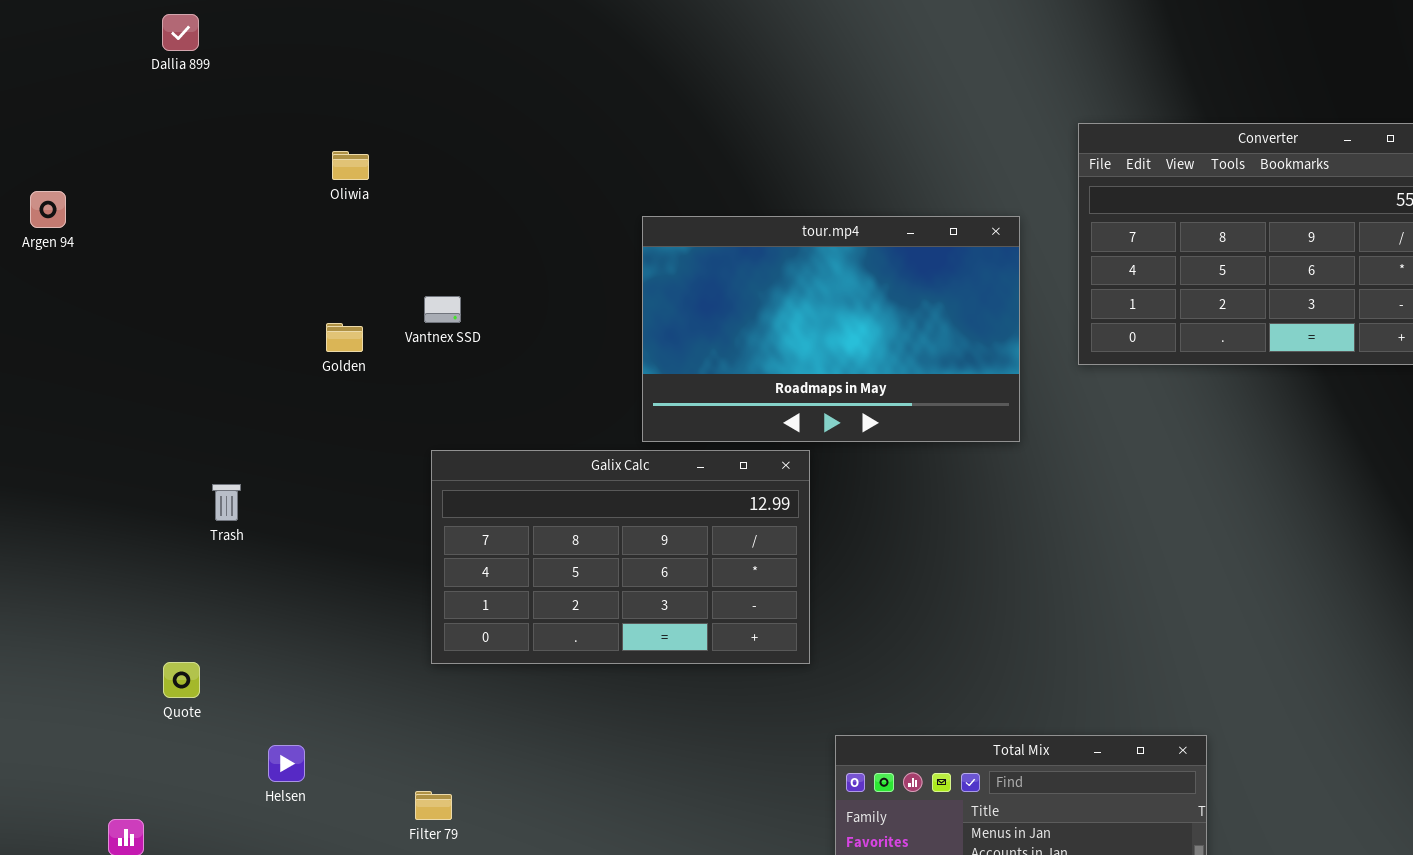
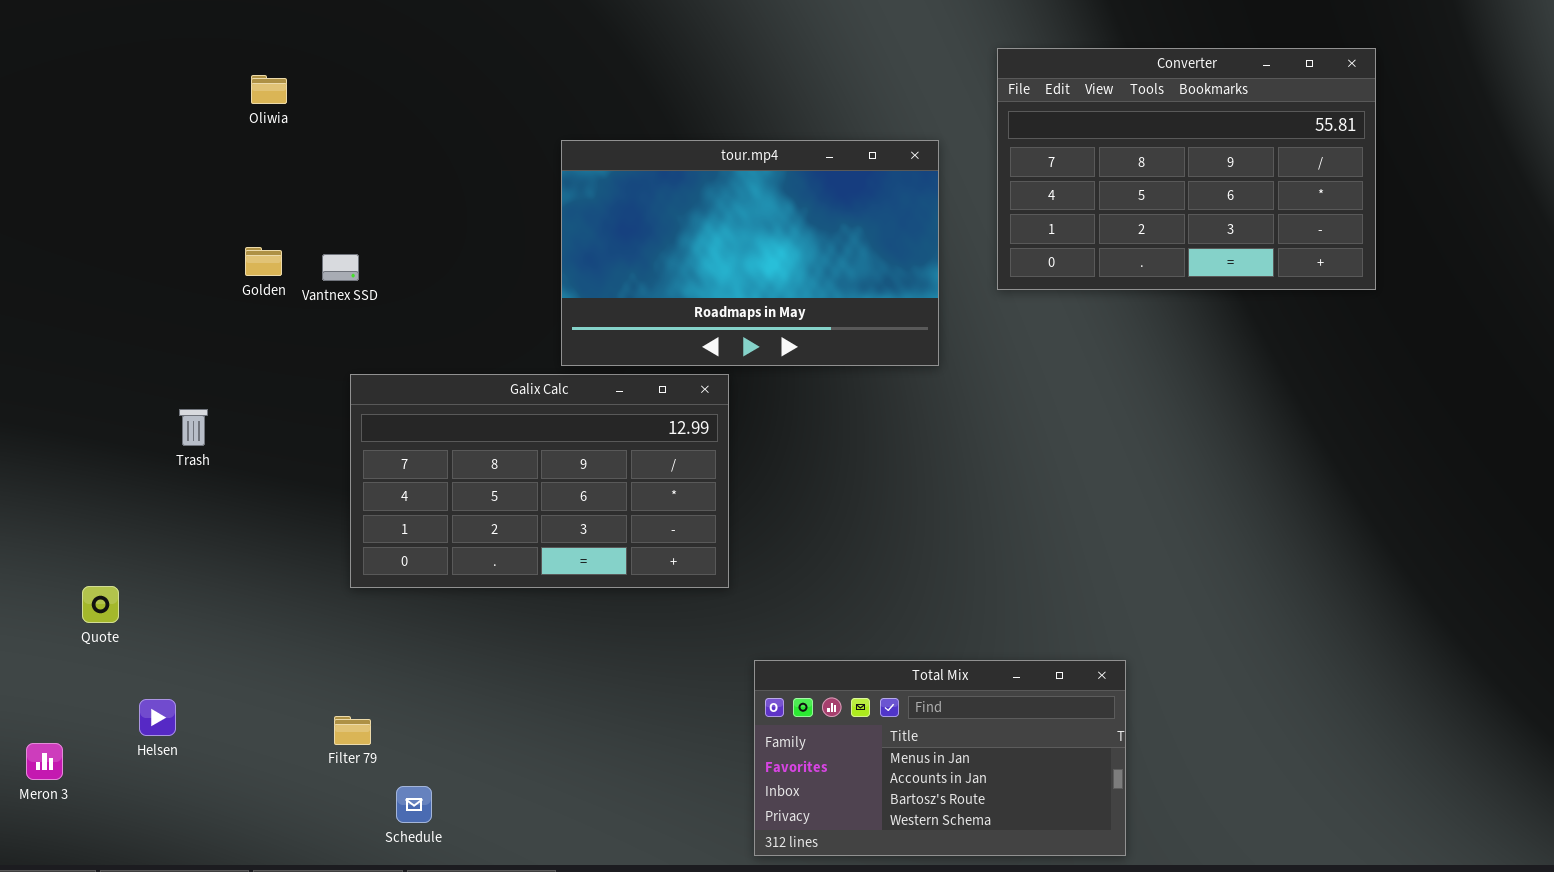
Vantnex SSD: [424,296,461,323] -> [322,254,359,281], moved
Trash: [212,484,241,521] -> [179,409,208,446], moved
Helsen: [268,745,305,782] -> [139,699,176,736], moved

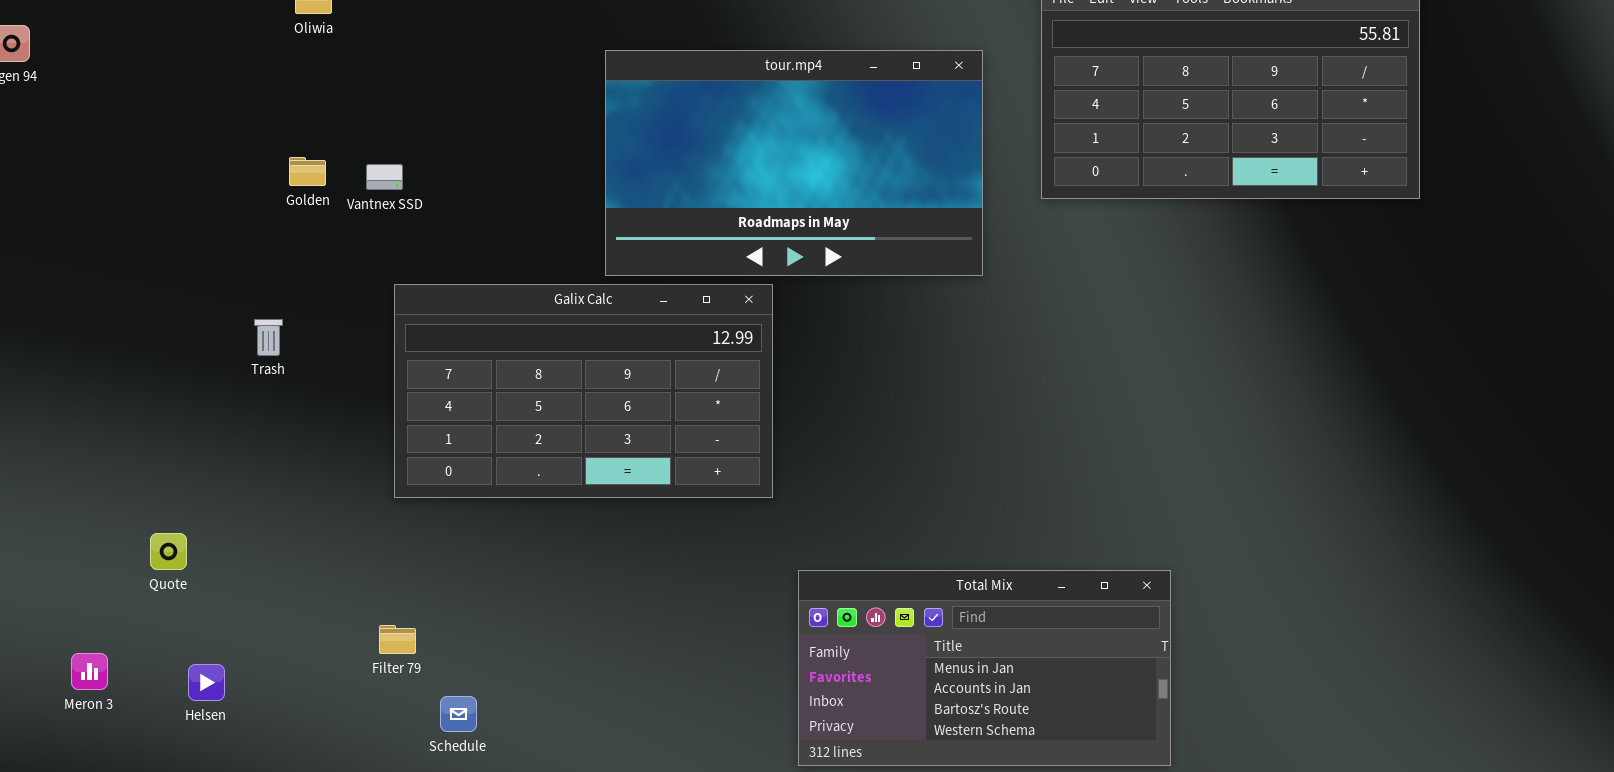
Trash: [179,409,208,446] -> [254,319,283,356], moved
Quote: [82,586,119,623] -> [150,533,187,570], moved
Helsen: [139,699,176,736] -> [188,664,225,701], moved

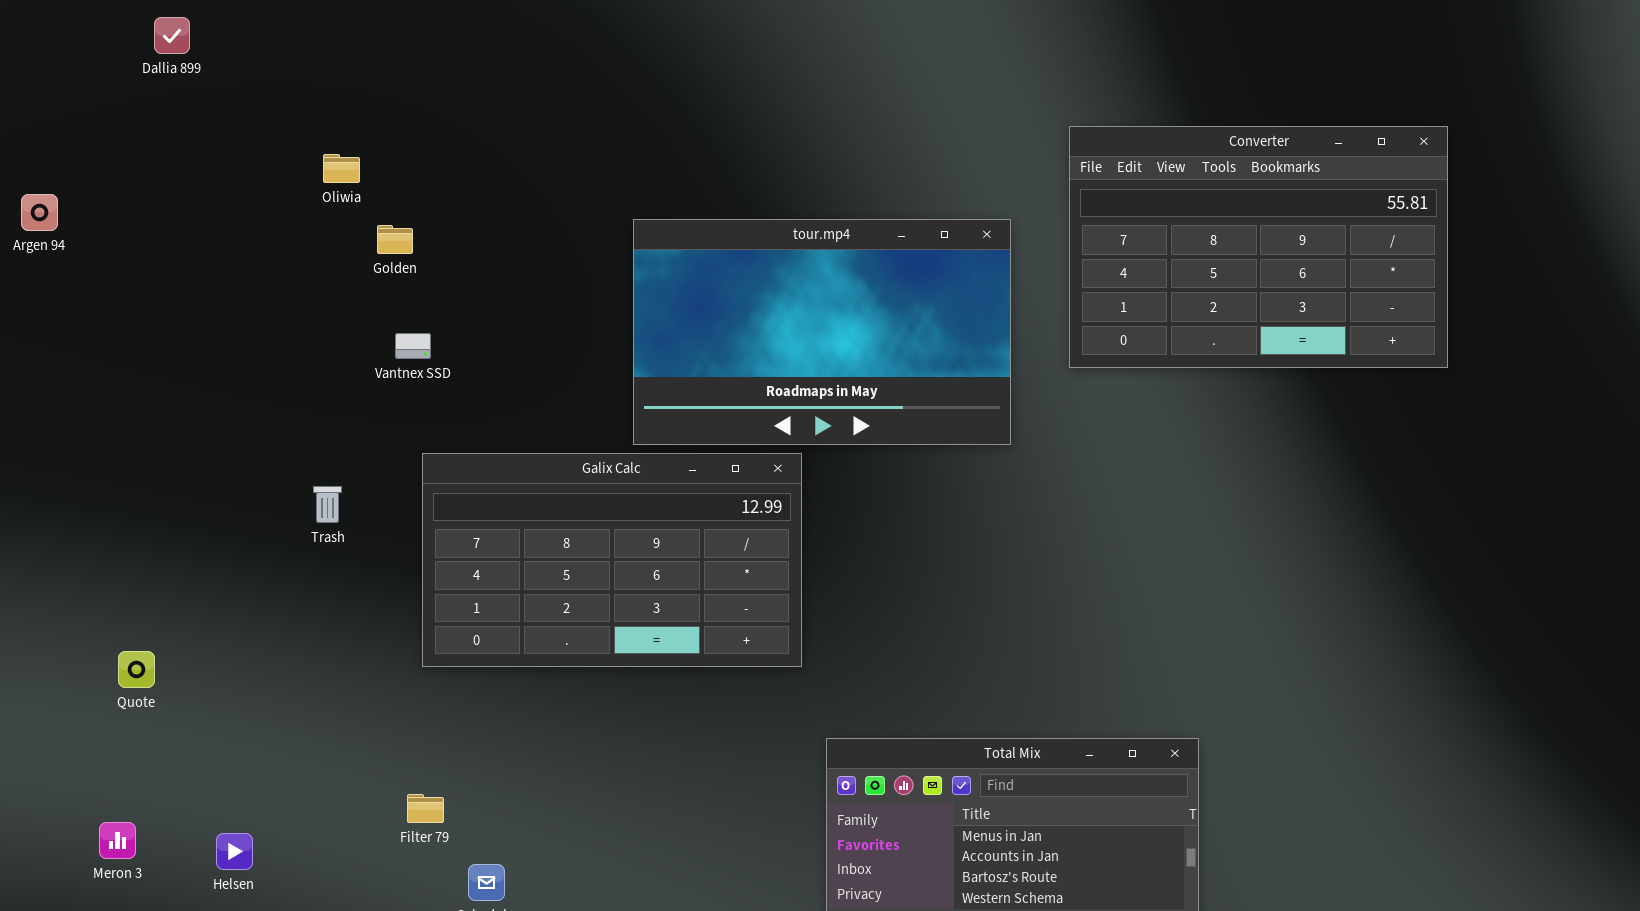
Golden: [289,157,326,186] -> [377,225,413,254], moved
Trash: [254,319,283,356] -> [313,486,342,523], moved
Quote: [150,533,187,570] -> [118,651,155,688], moved

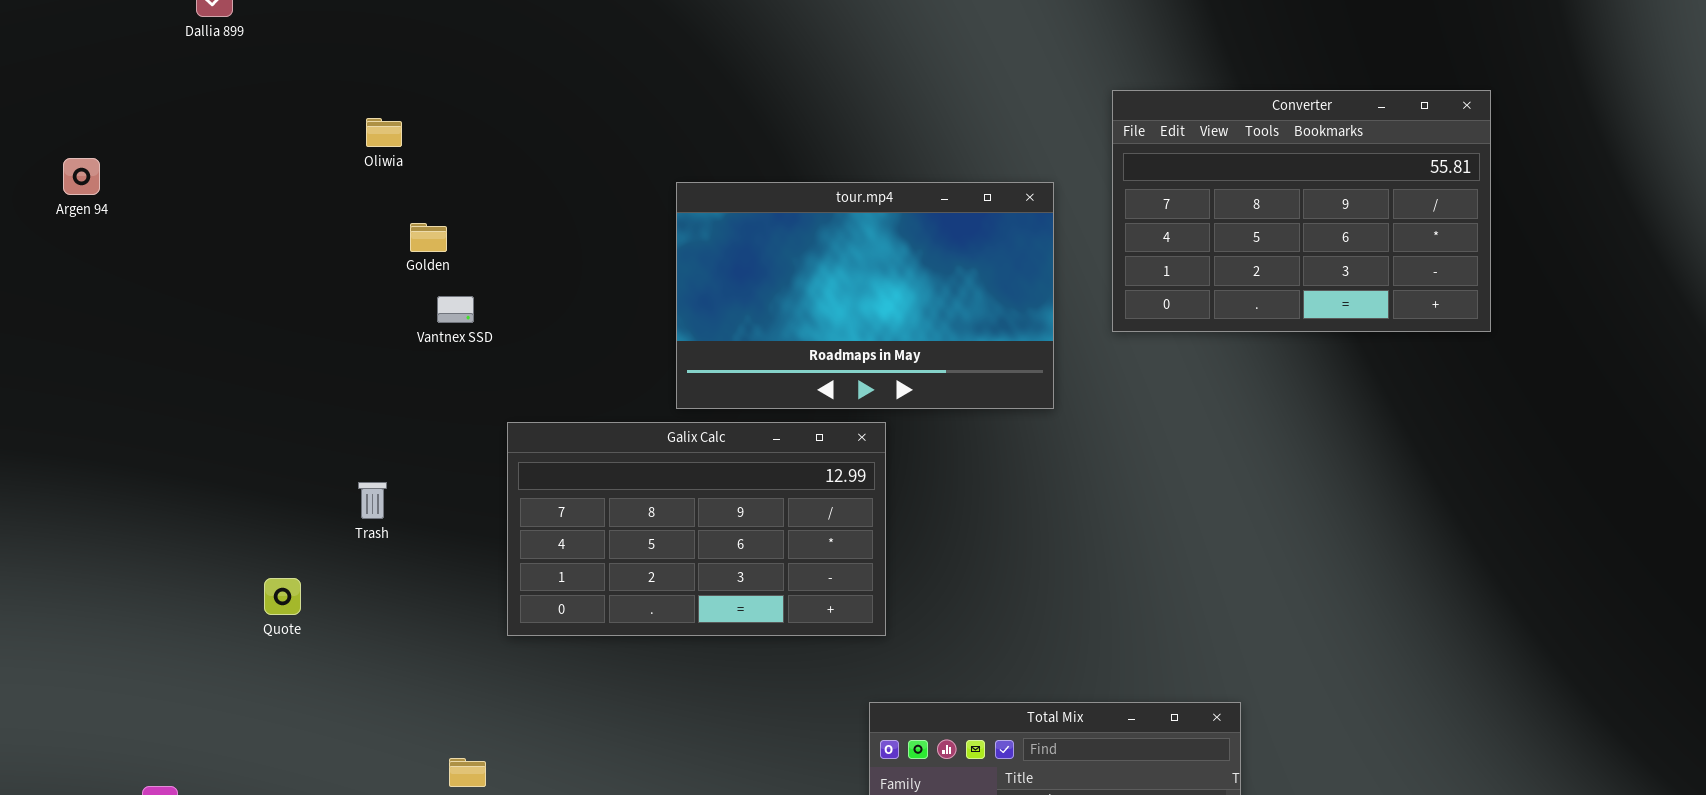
Golden: [377,225,413,254] -> [410,223,447,252], moved
Galix Calc: [422,453,802,667] -> [507,422,886,636], moved
Trash: [313,486,342,523] -> [358,482,387,519], moved
Quote: [118,651,155,688] -> [264,578,301,615], moved

